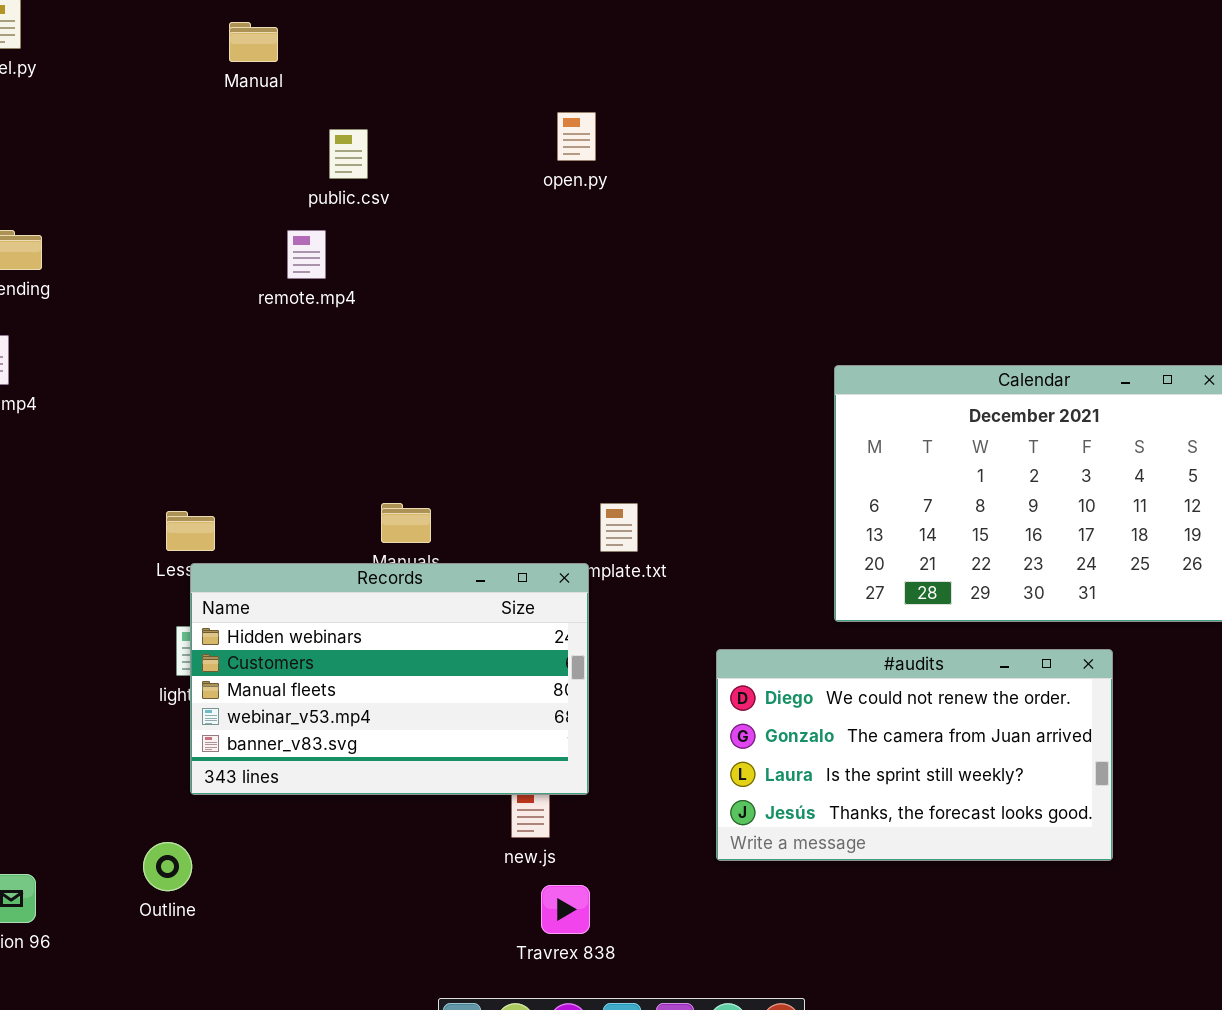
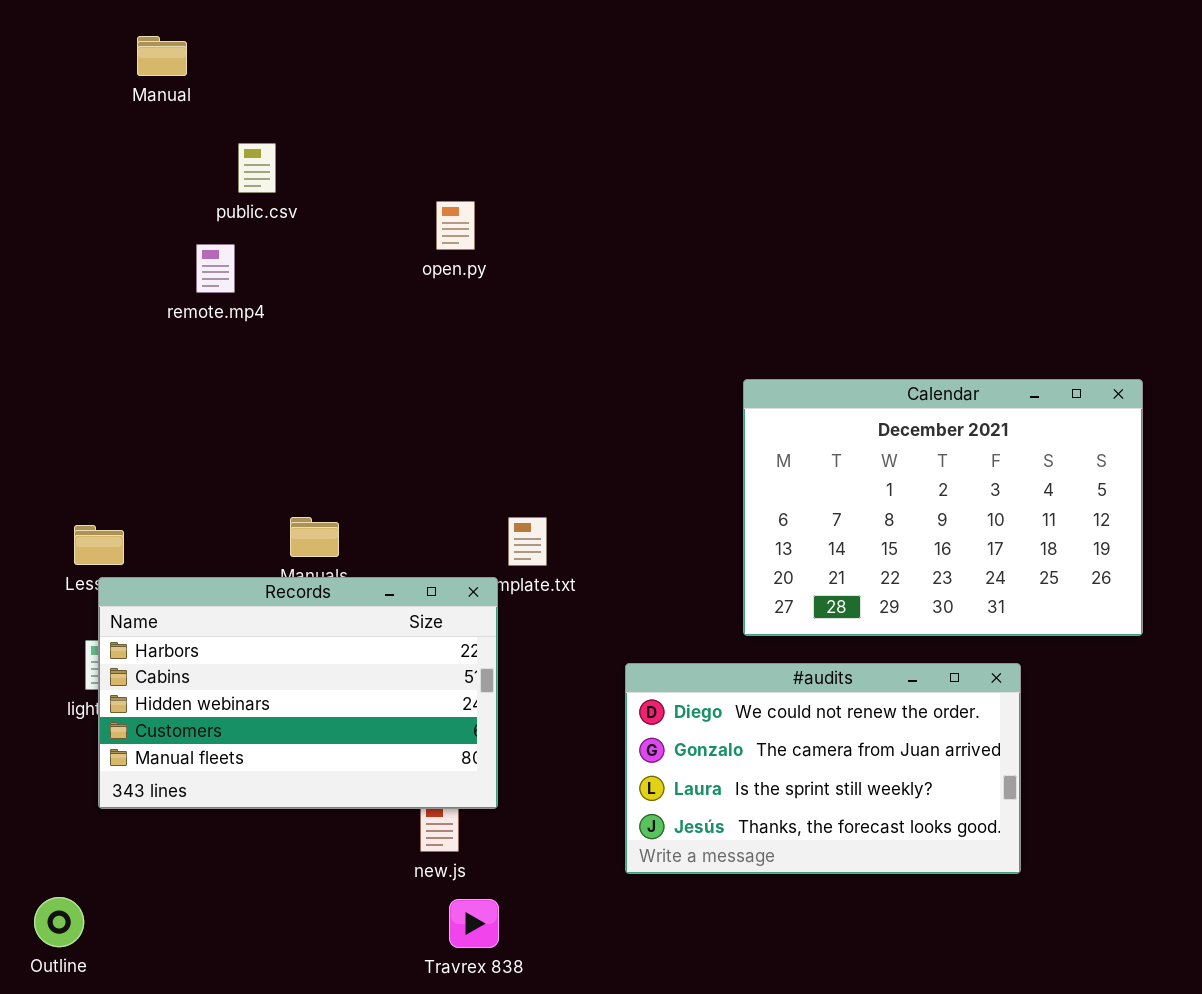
open.py: [557,112,596,161] -> [436,201,475,250], moved
Records: [190,563,589,795] -> [98,577,498,809], scrolled up 2 rows
Outline: [143,842,192,891] -> [34,897,84,947], moved

